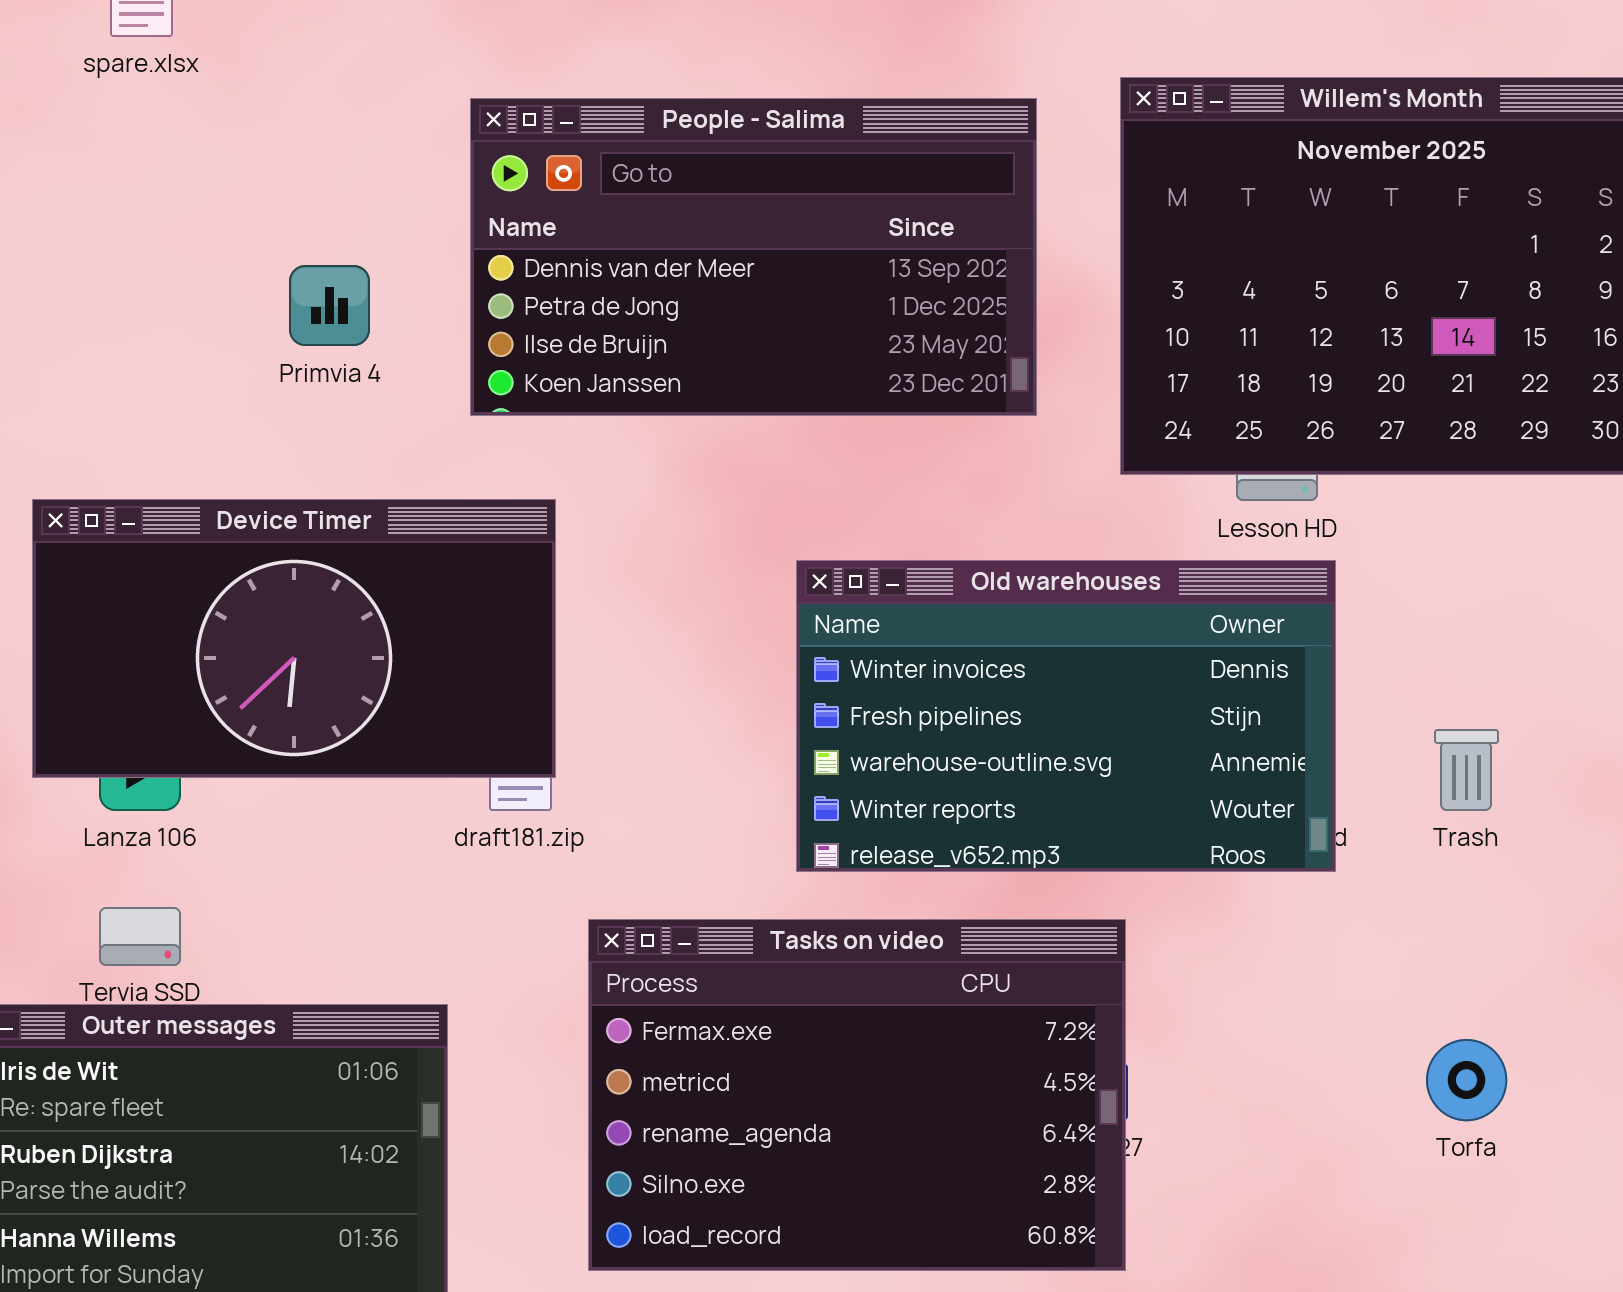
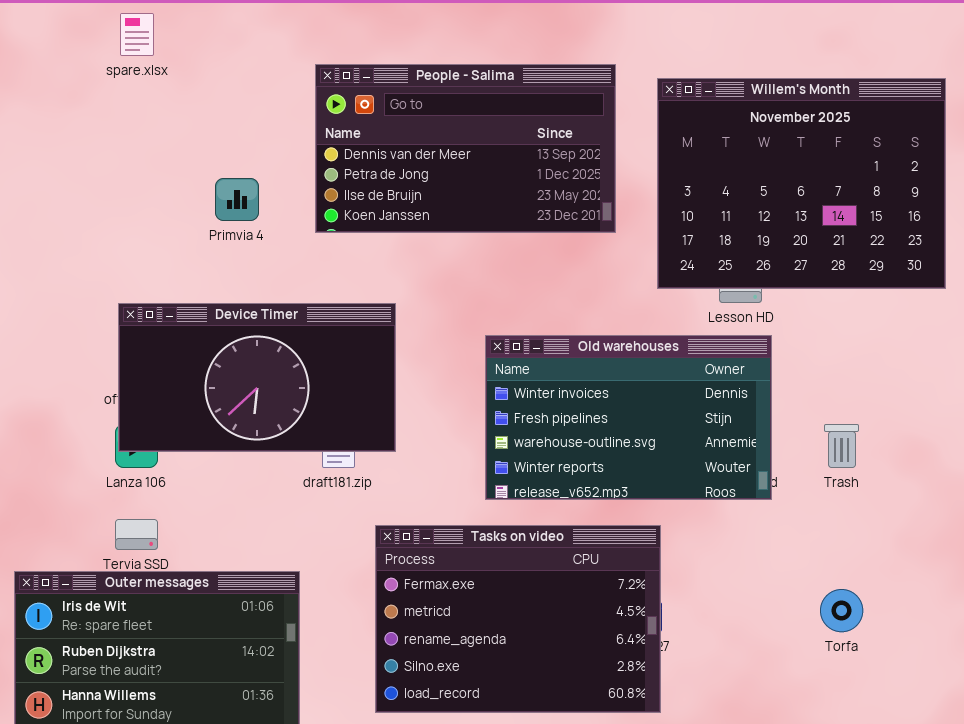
People - Salima: [470,98,1037,416] -> [315,64,616,233], moved
Device Timer: [32,499,556,778] -> [118,303,396,452], moved

